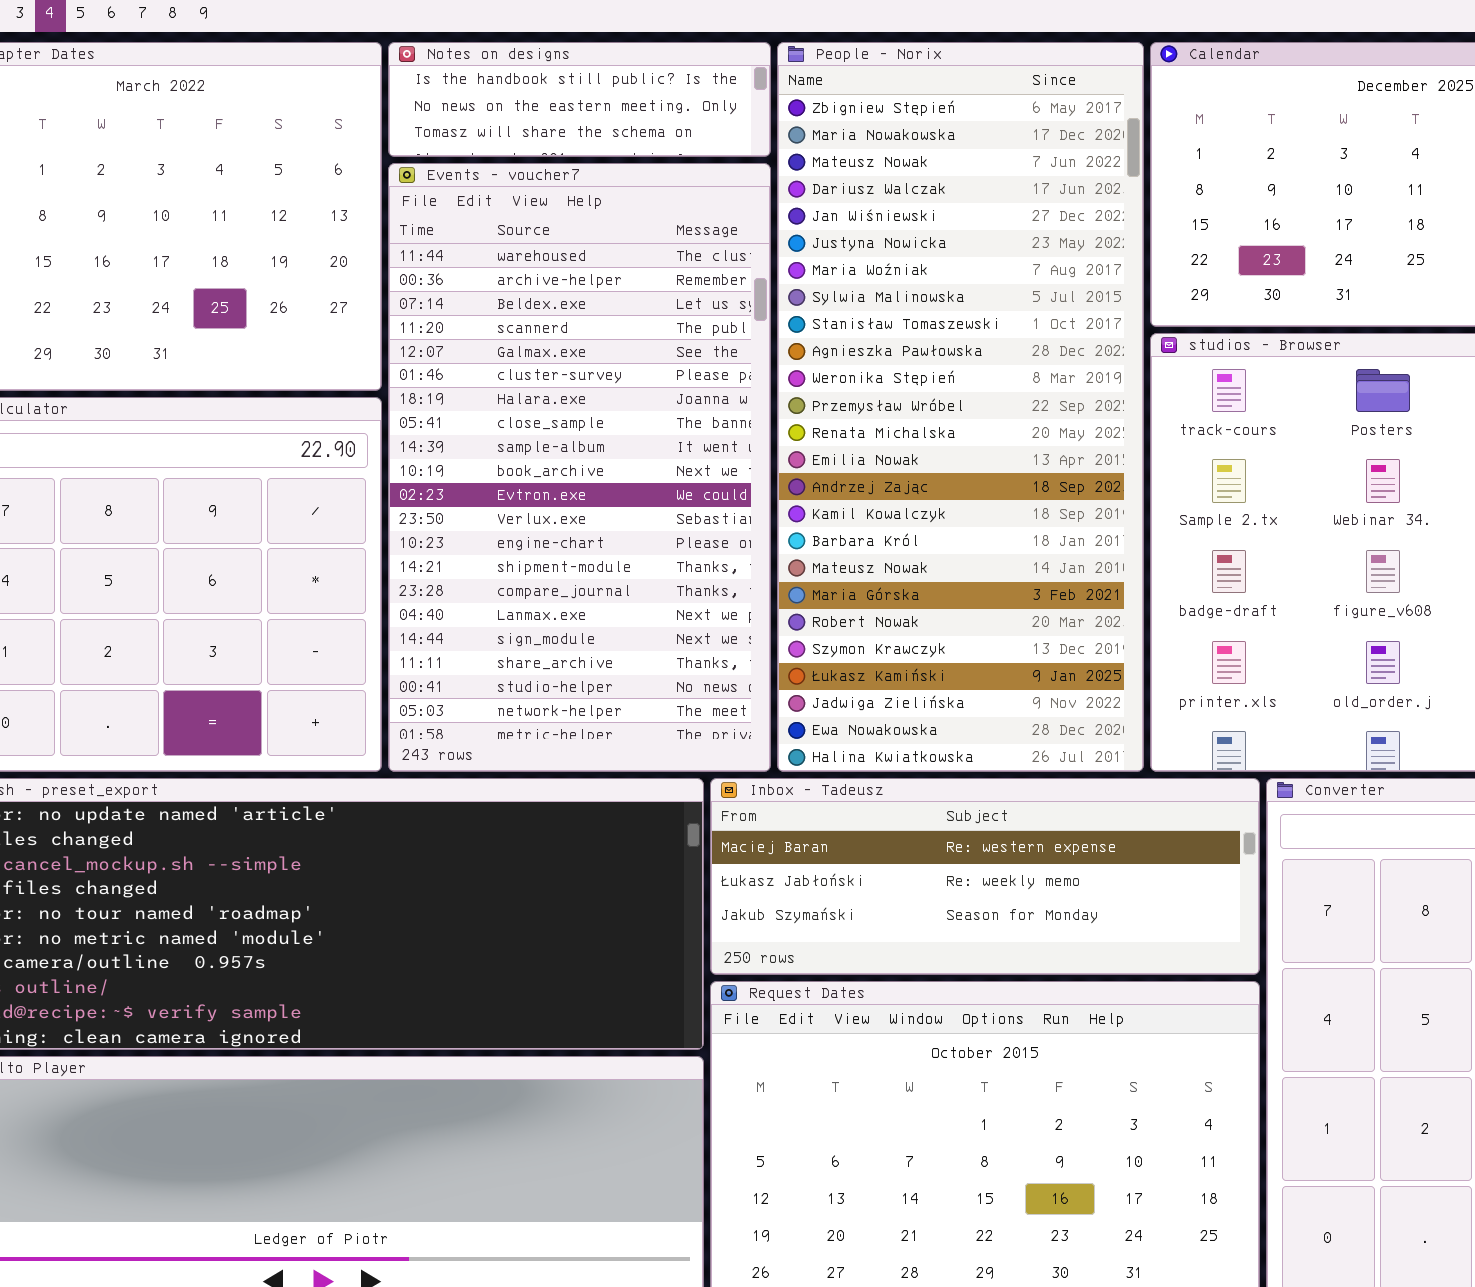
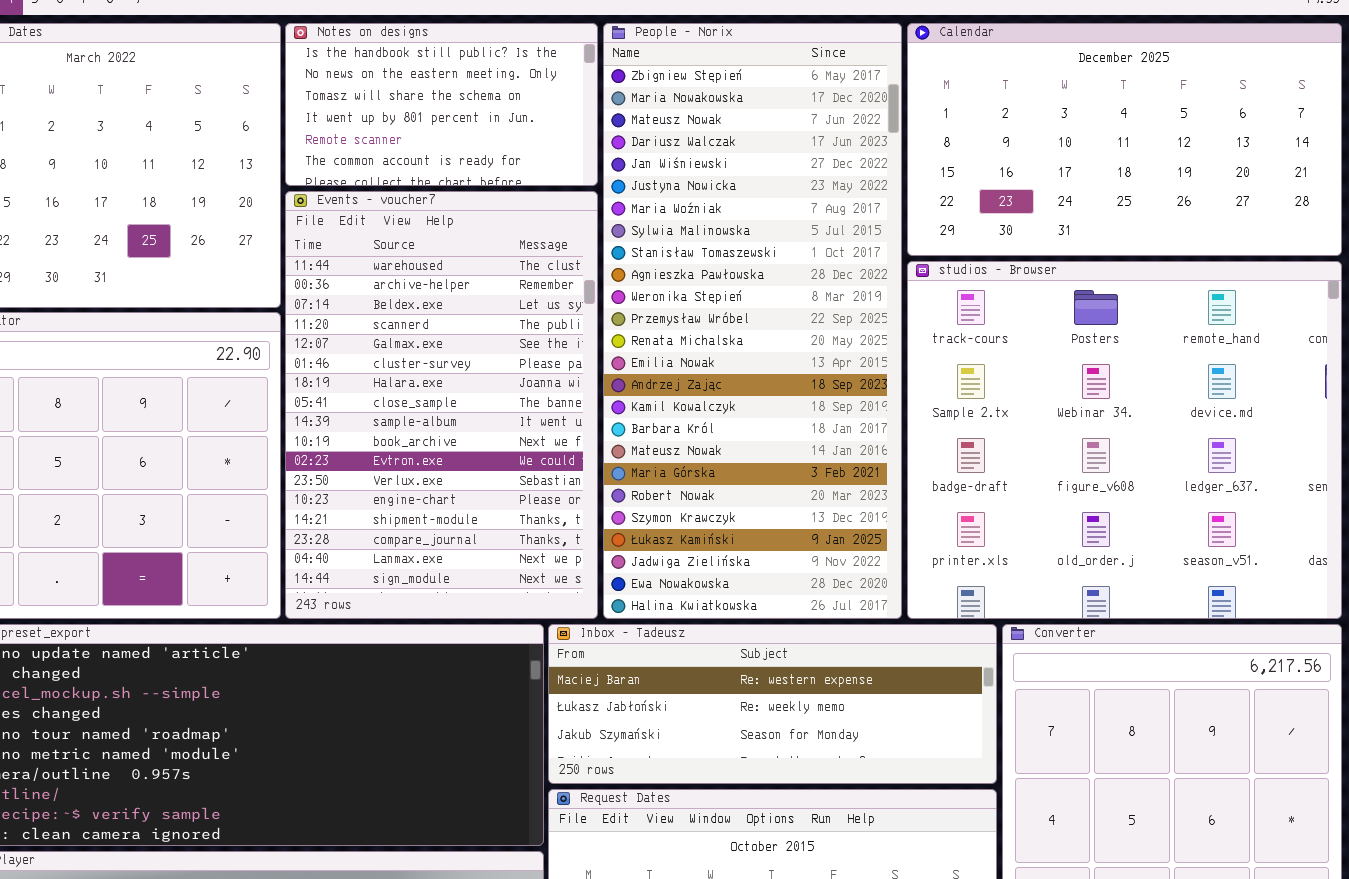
Notes on designs: [388,42,771,157] -> [285,23,598,186], resized
Events - voucher7: [388,163,771,772] -> [285,191,598,619], resized

